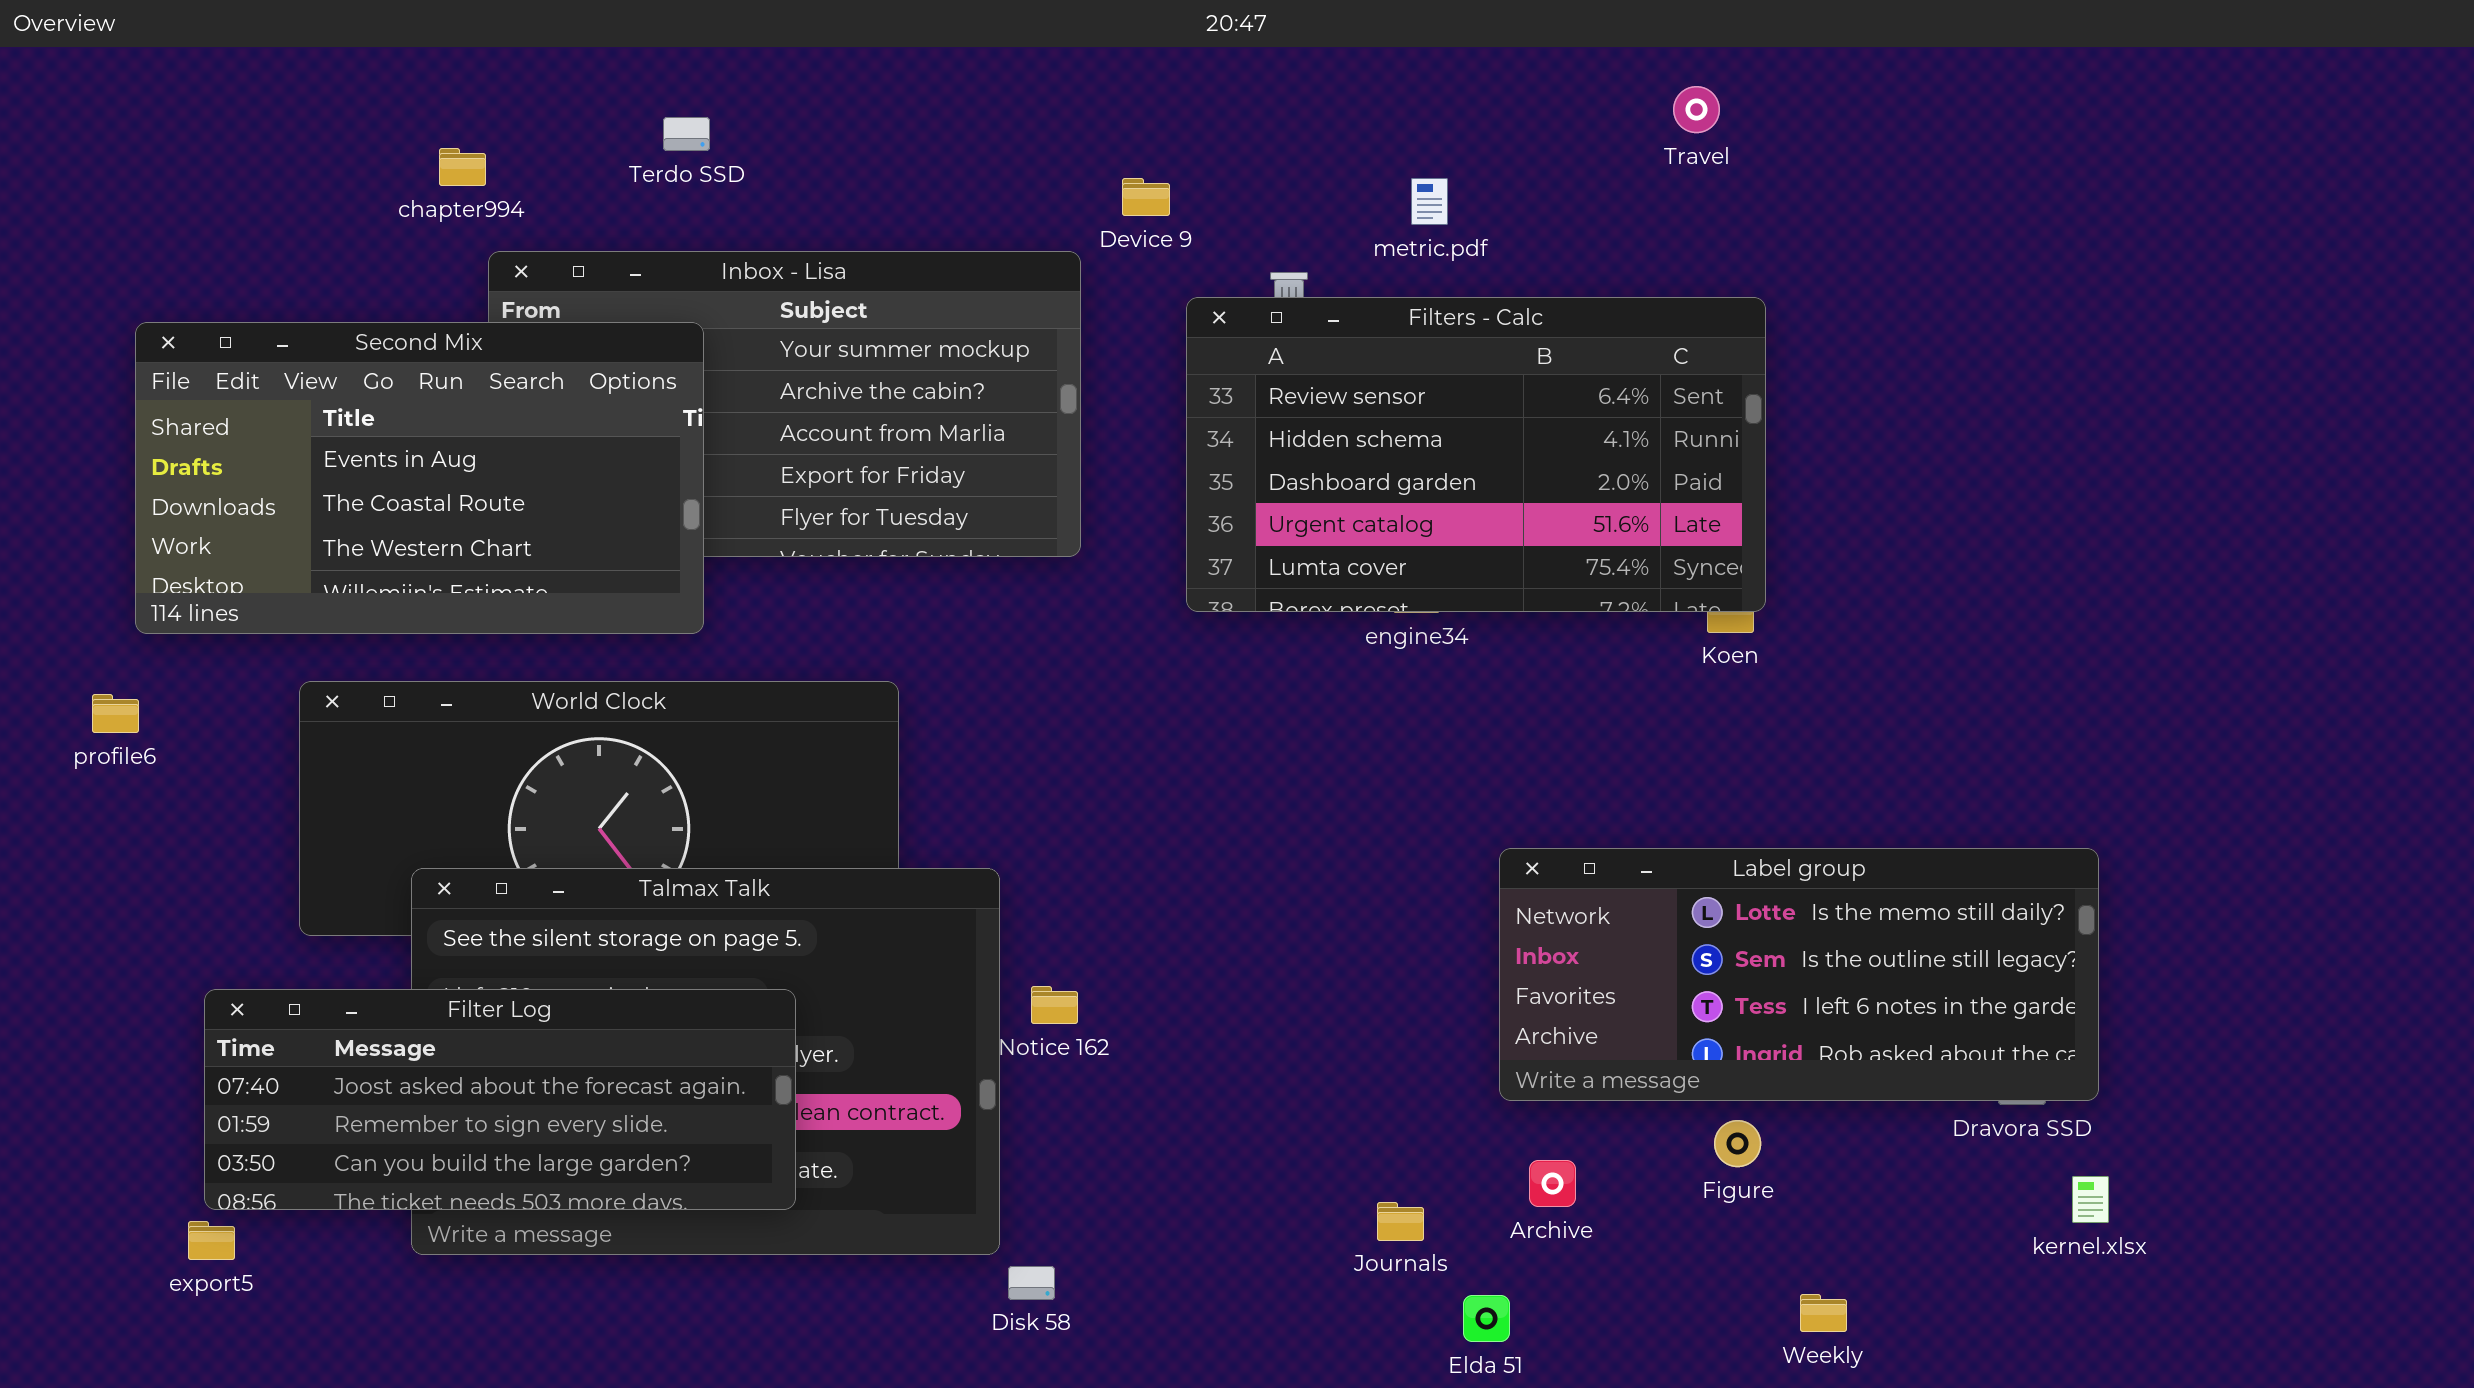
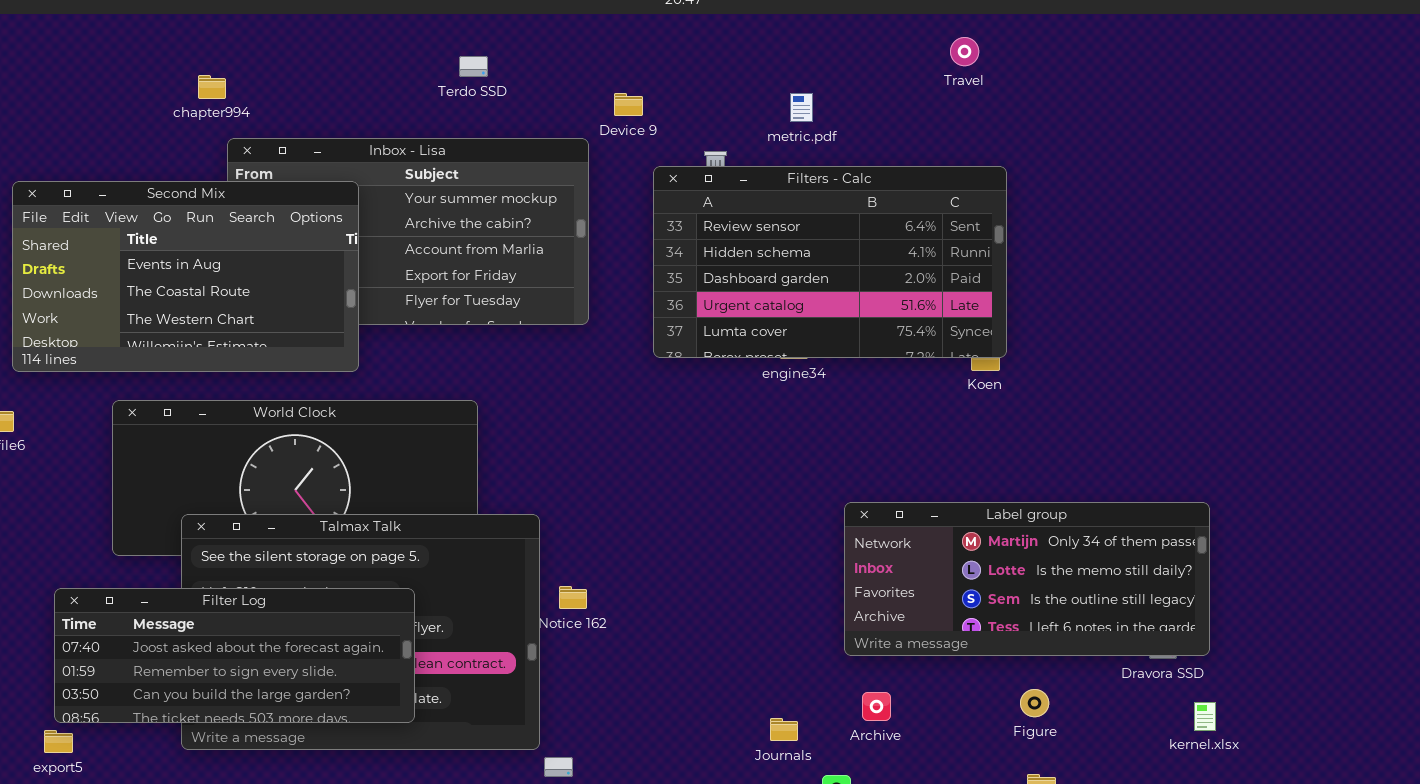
Terdo SSD: [663,117,710,151] -> [459,56,488,77], moved
Label group: [1499,848,2099,1101] -> [844,502,1210,656], scrolled up 1 row
Figure: [1714,1120,1761,1167] -> [1020,689,1049,717], moved

